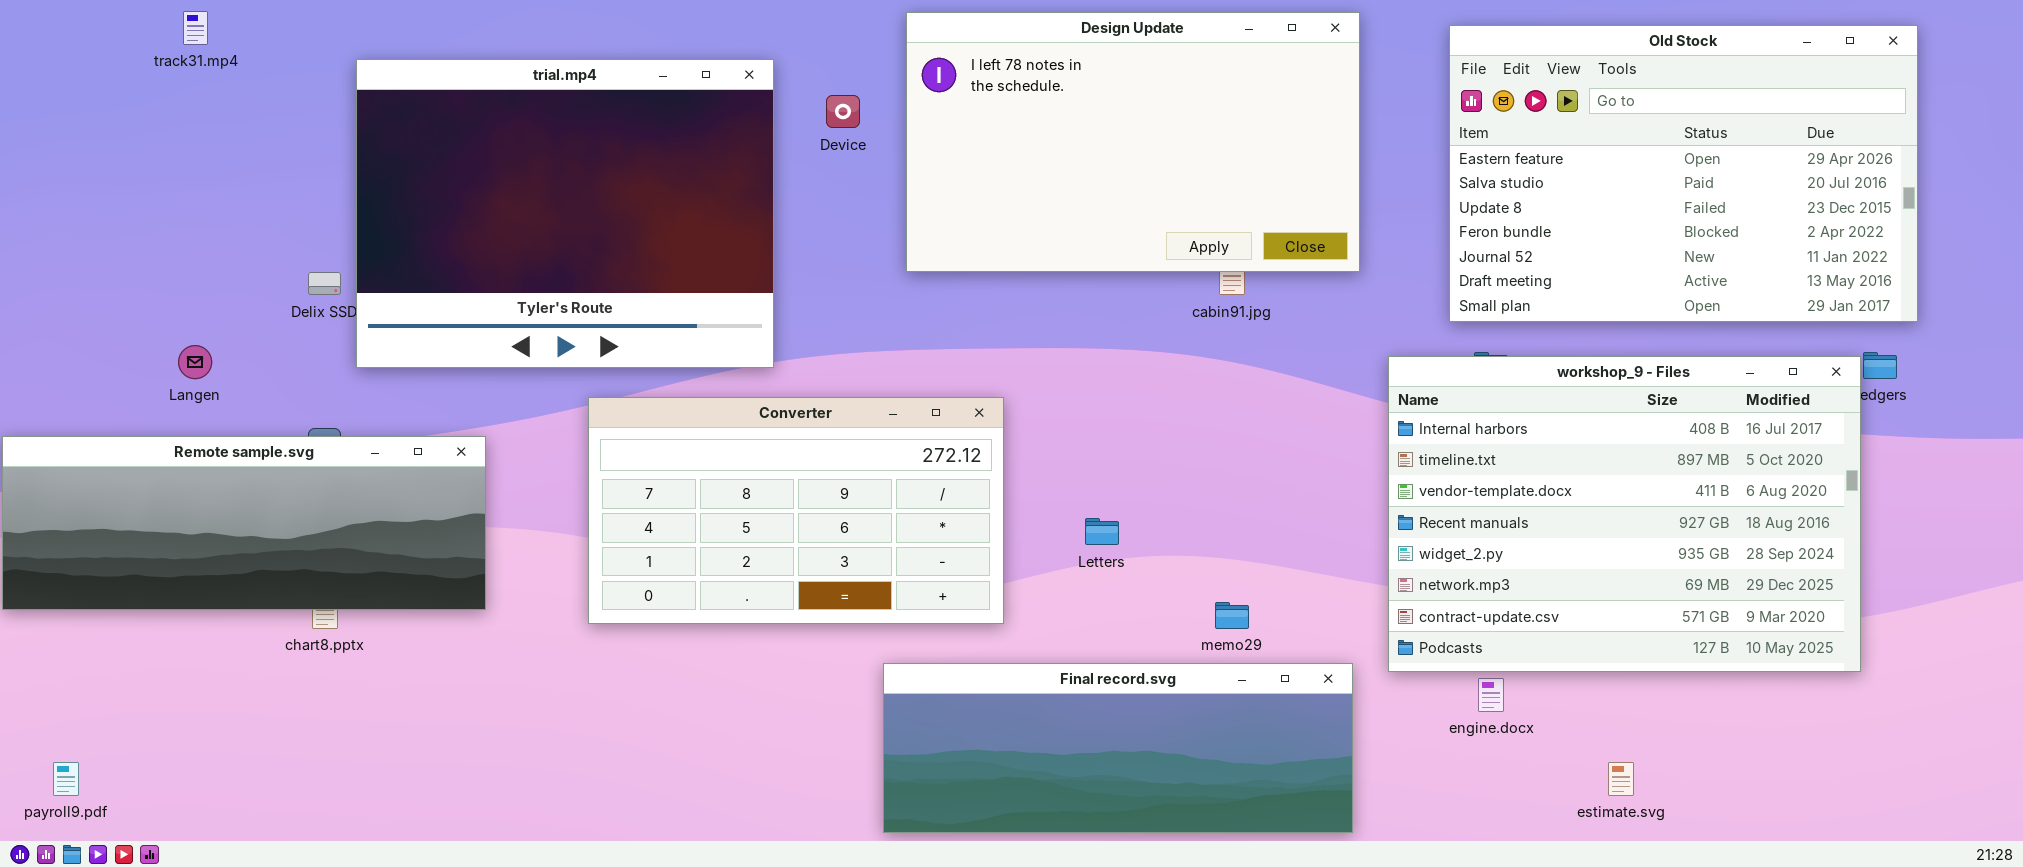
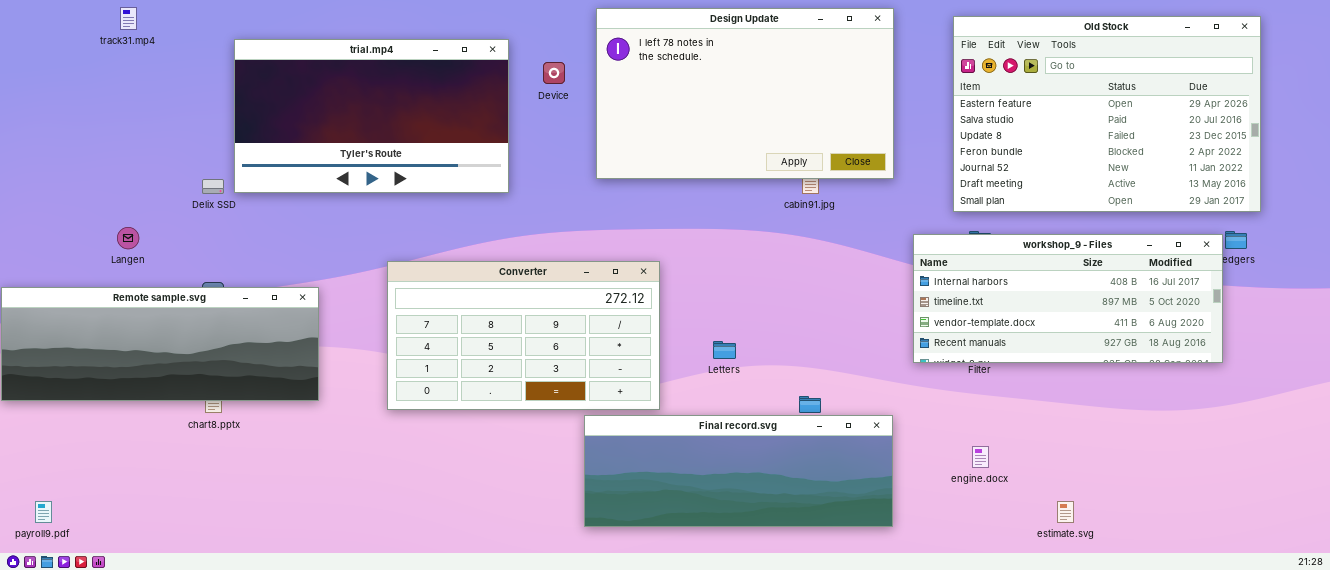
trial.mp4: [356,59,774,368] -> [234,39,509,193], resized
workshop_9 - Files: [1388,356,1861,672] -> [913,234,1223,363], resized
Final record.svg: [883,663,1353,833] -> [584,415,893,527], moved

